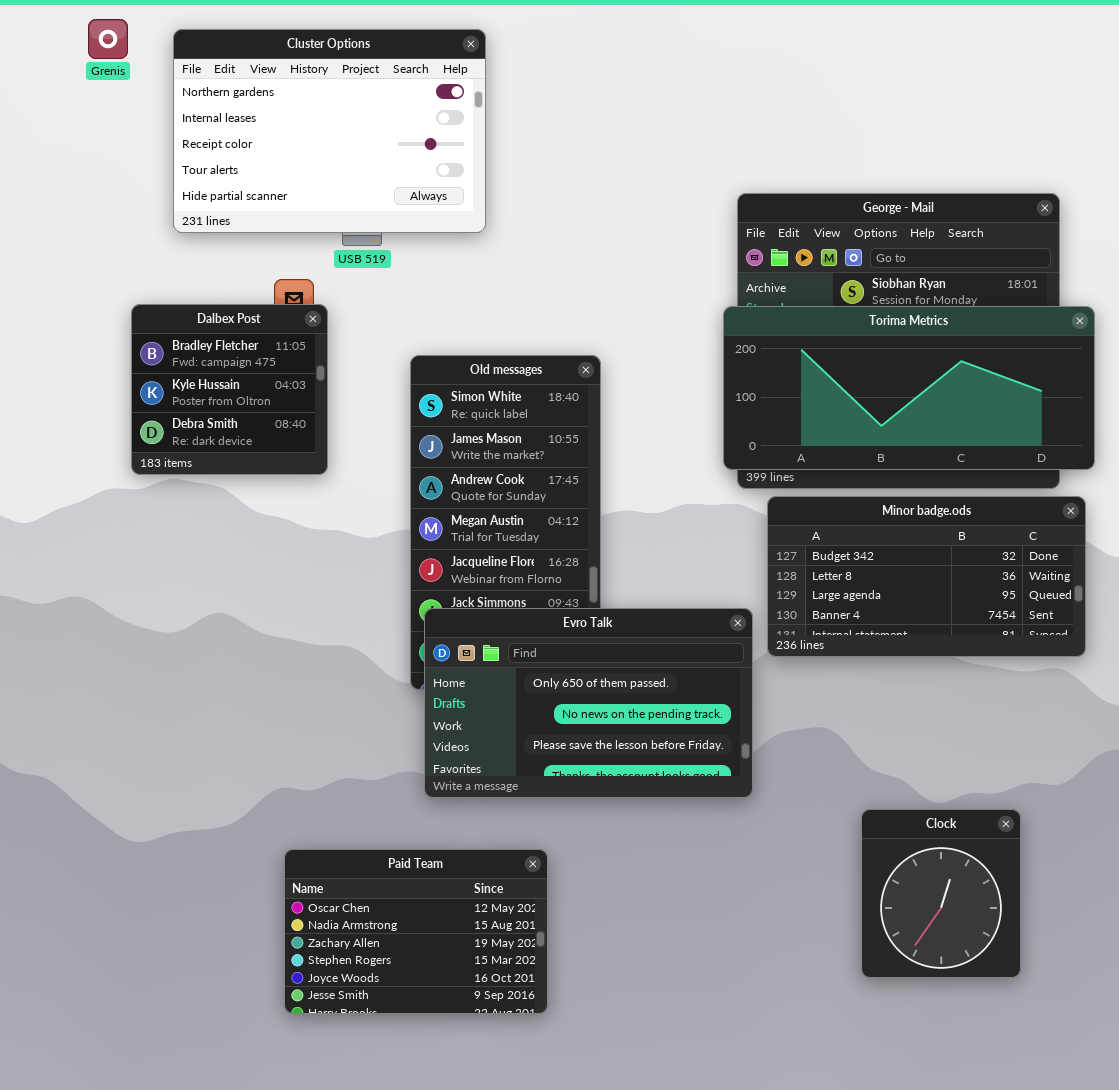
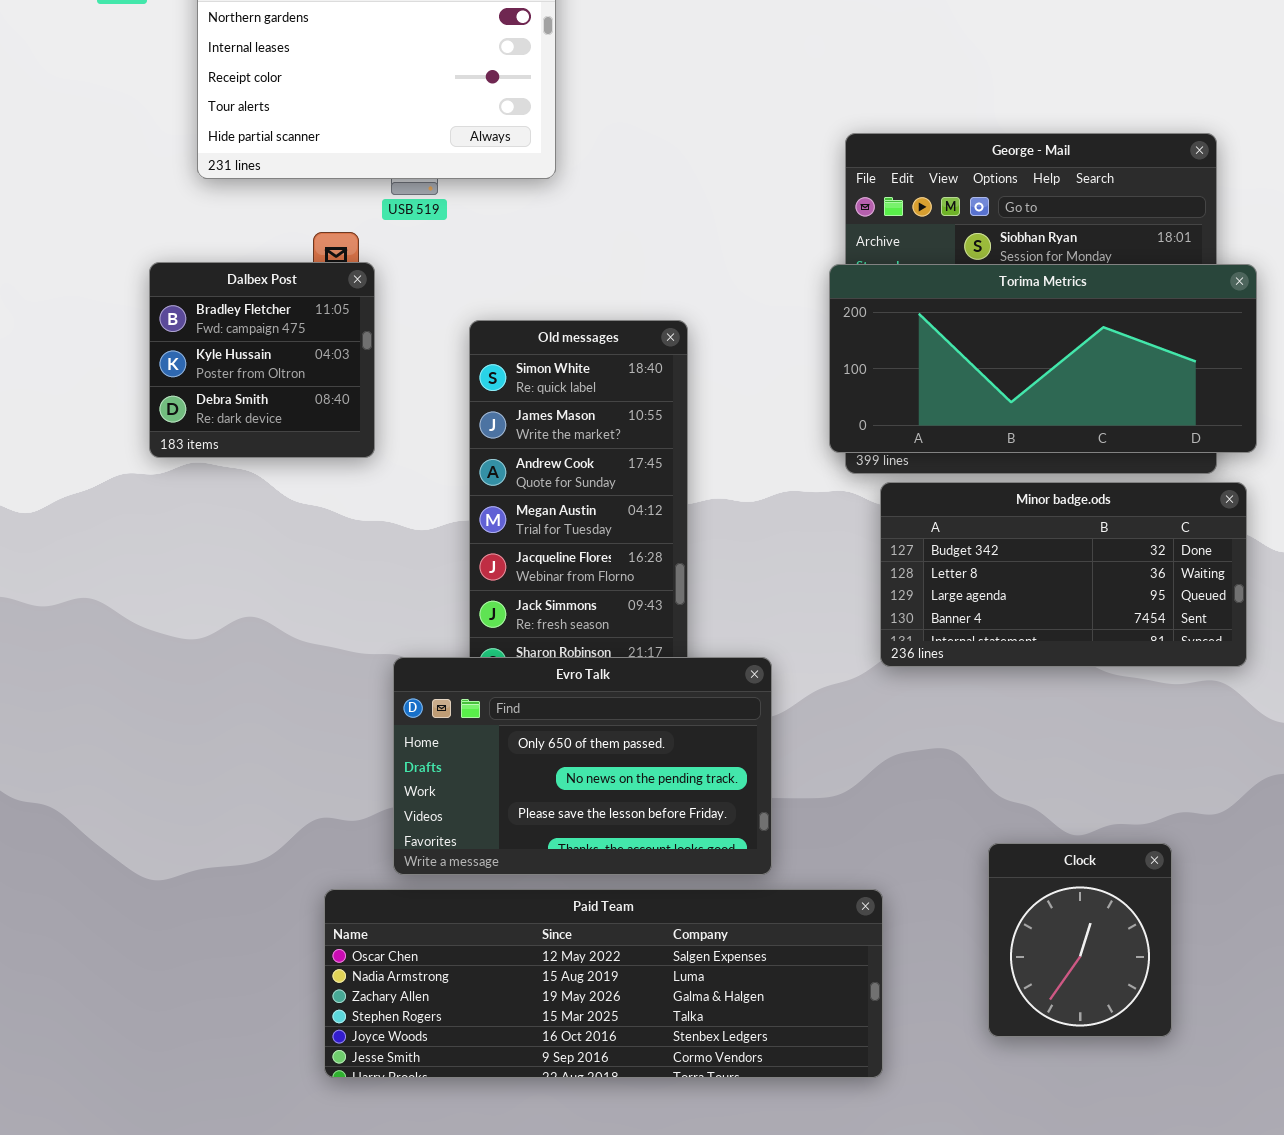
Evro Talk: [424,608,753,798] -> [393,657,772,875], moved
Paid Team: [284,849,548,1014] -> [324,889,883,1078], resized

